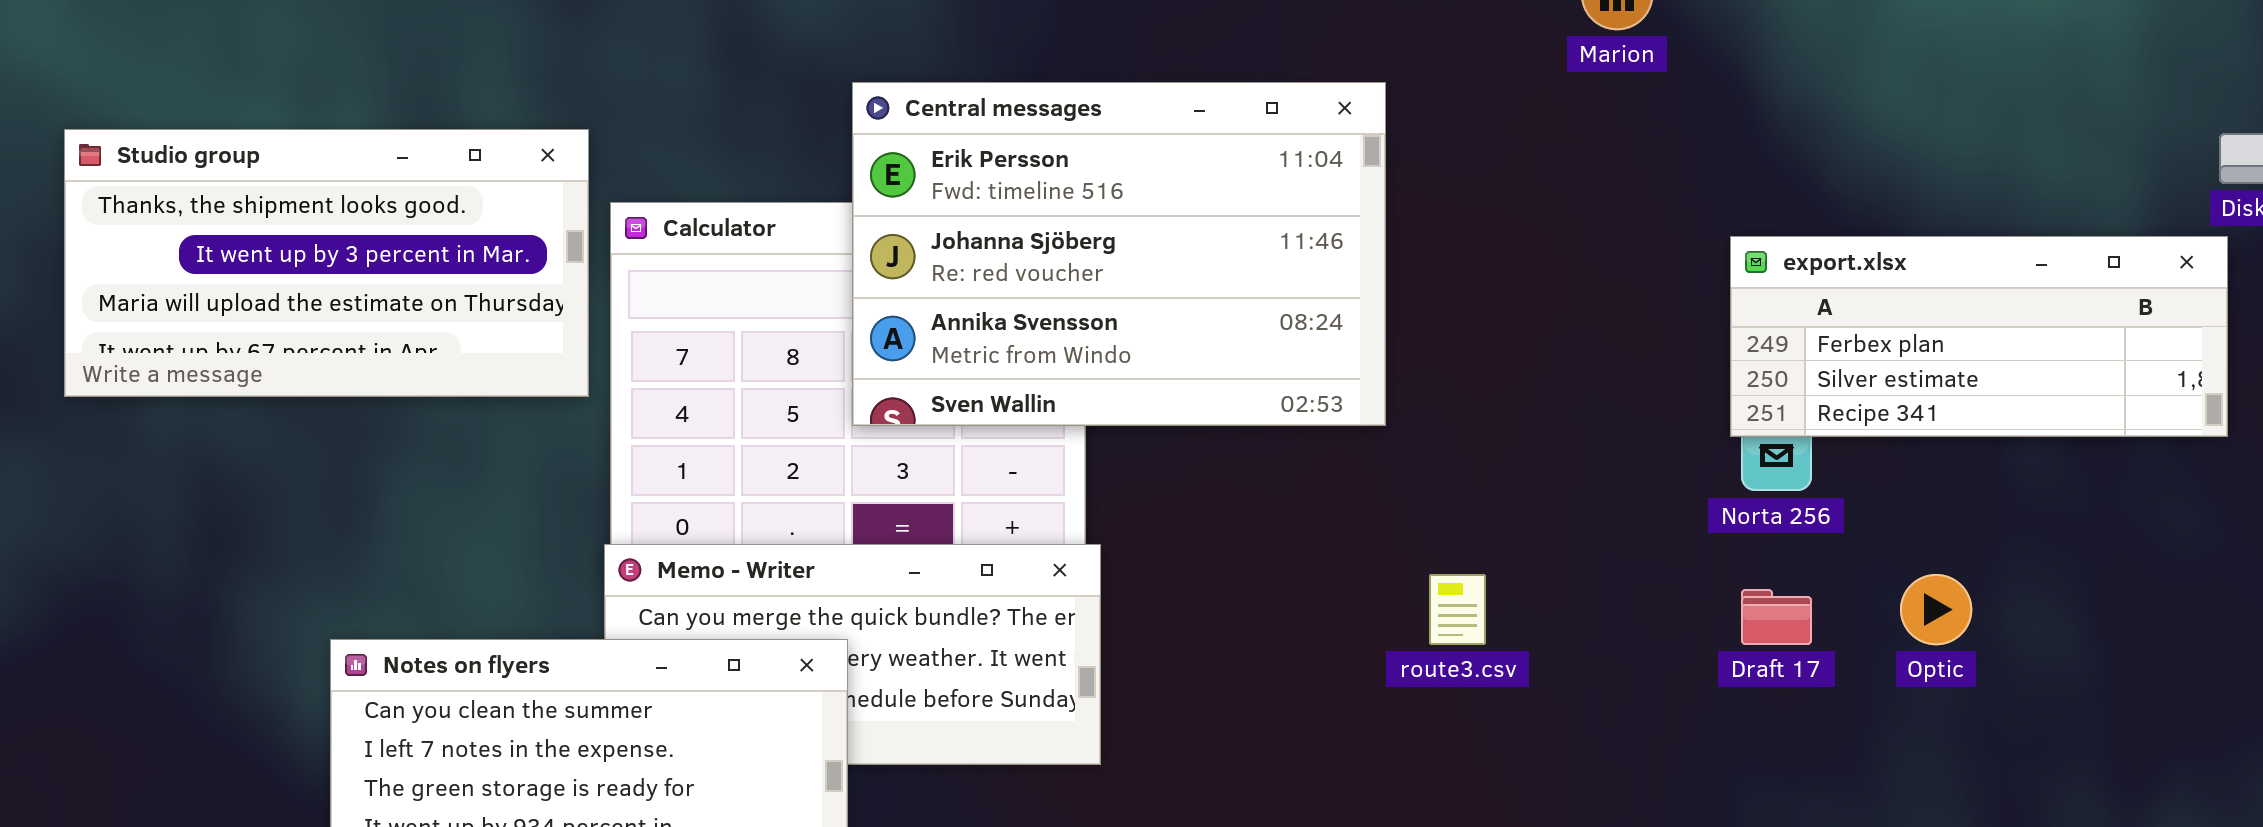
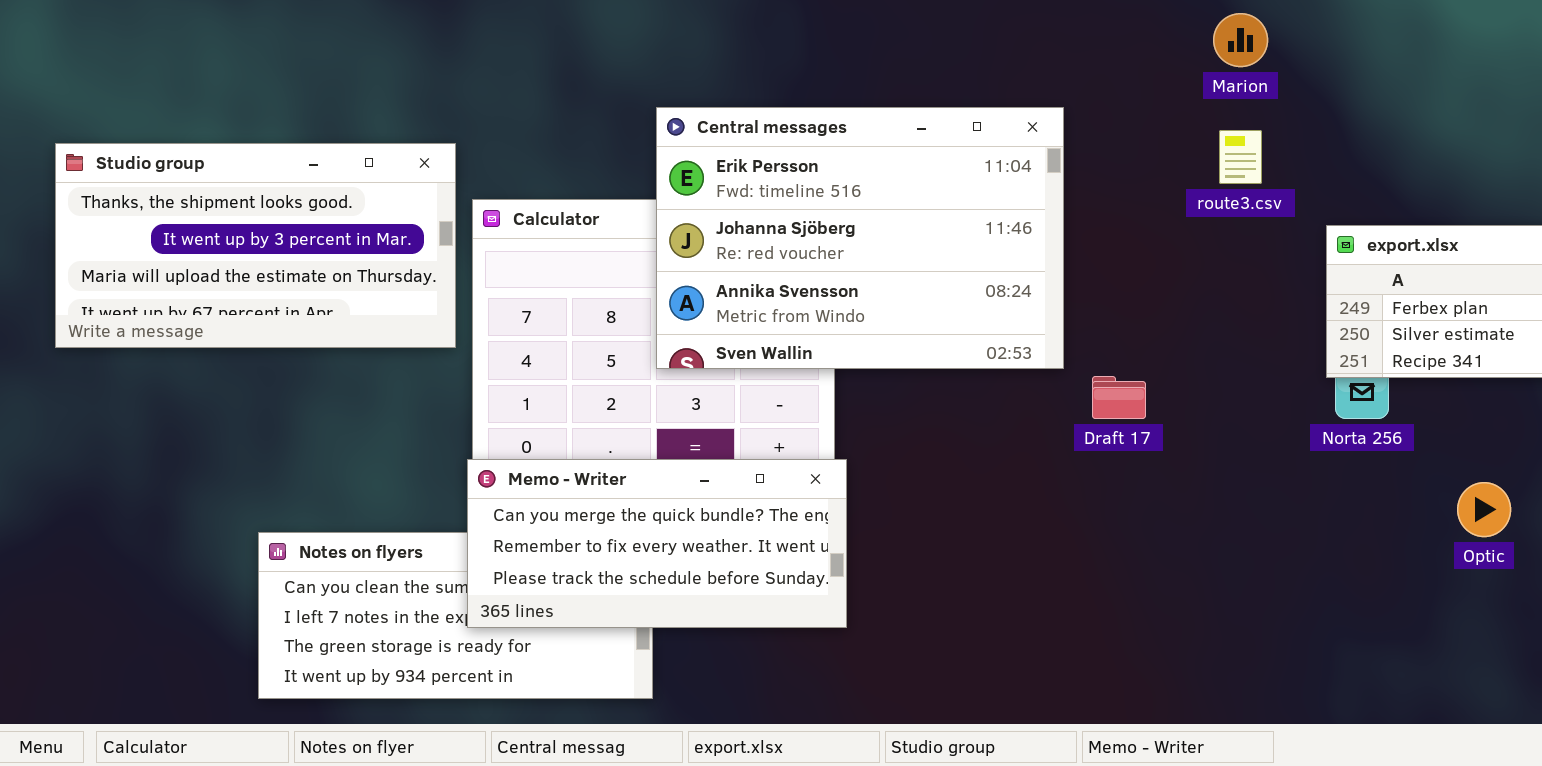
Memo - Writer: [604,544,1101,765] -> [467,459,847,628], raised
route3.csv: [1429,574,1486,645] -> [1219,130,1262,184], moved
Draft 17: [1741,589,1812,645] -> [1092,376,1146,419], moved

